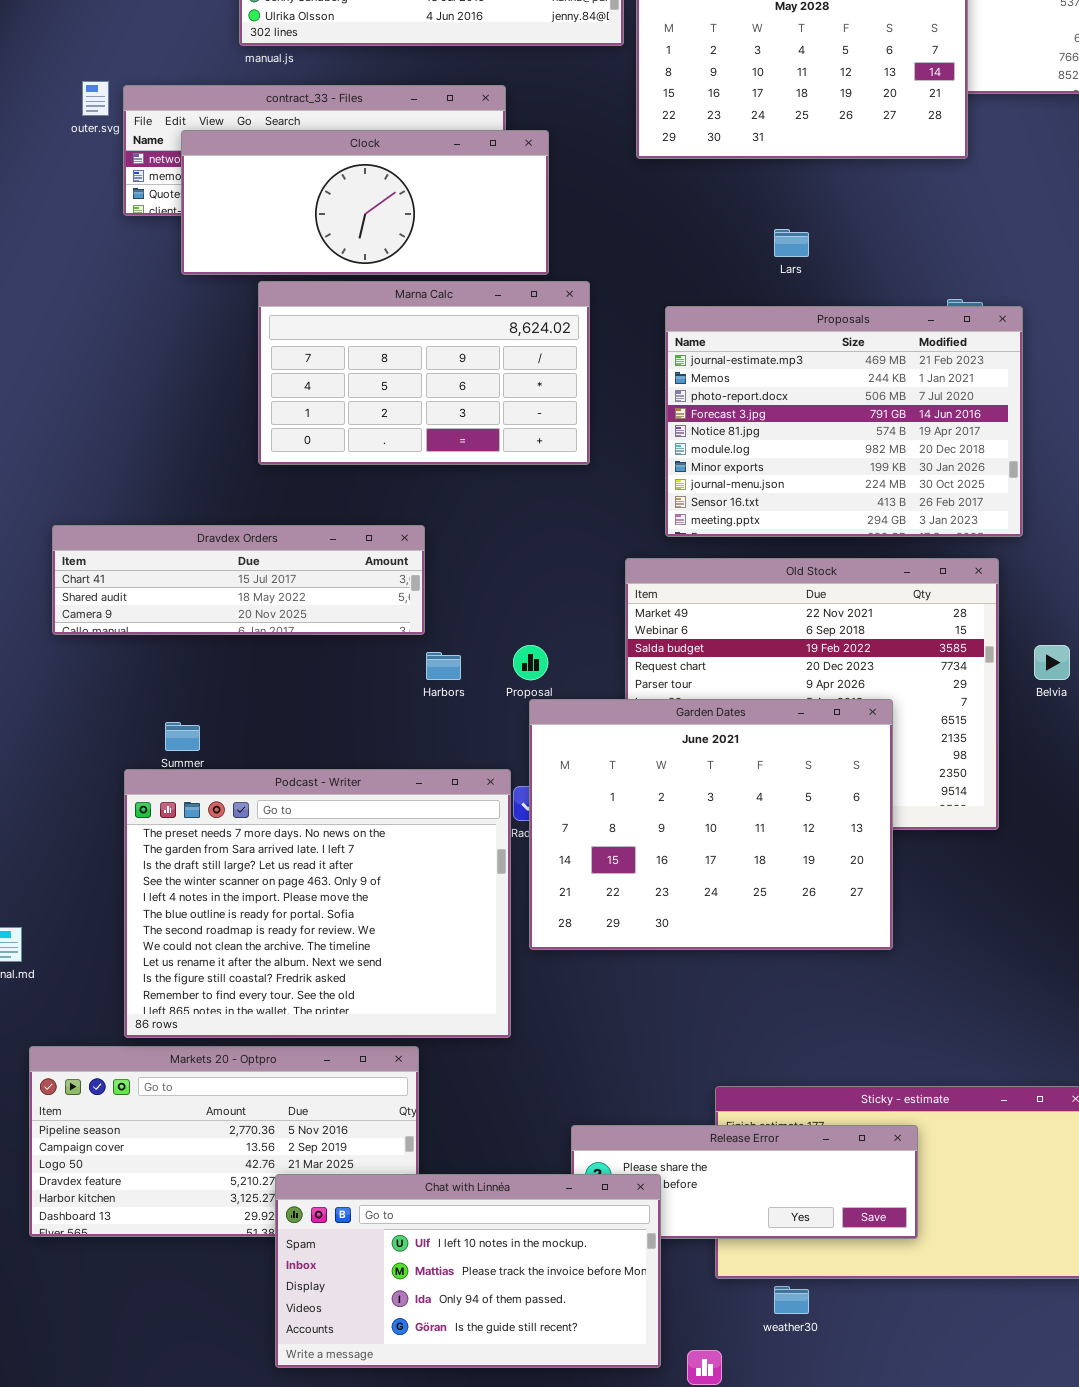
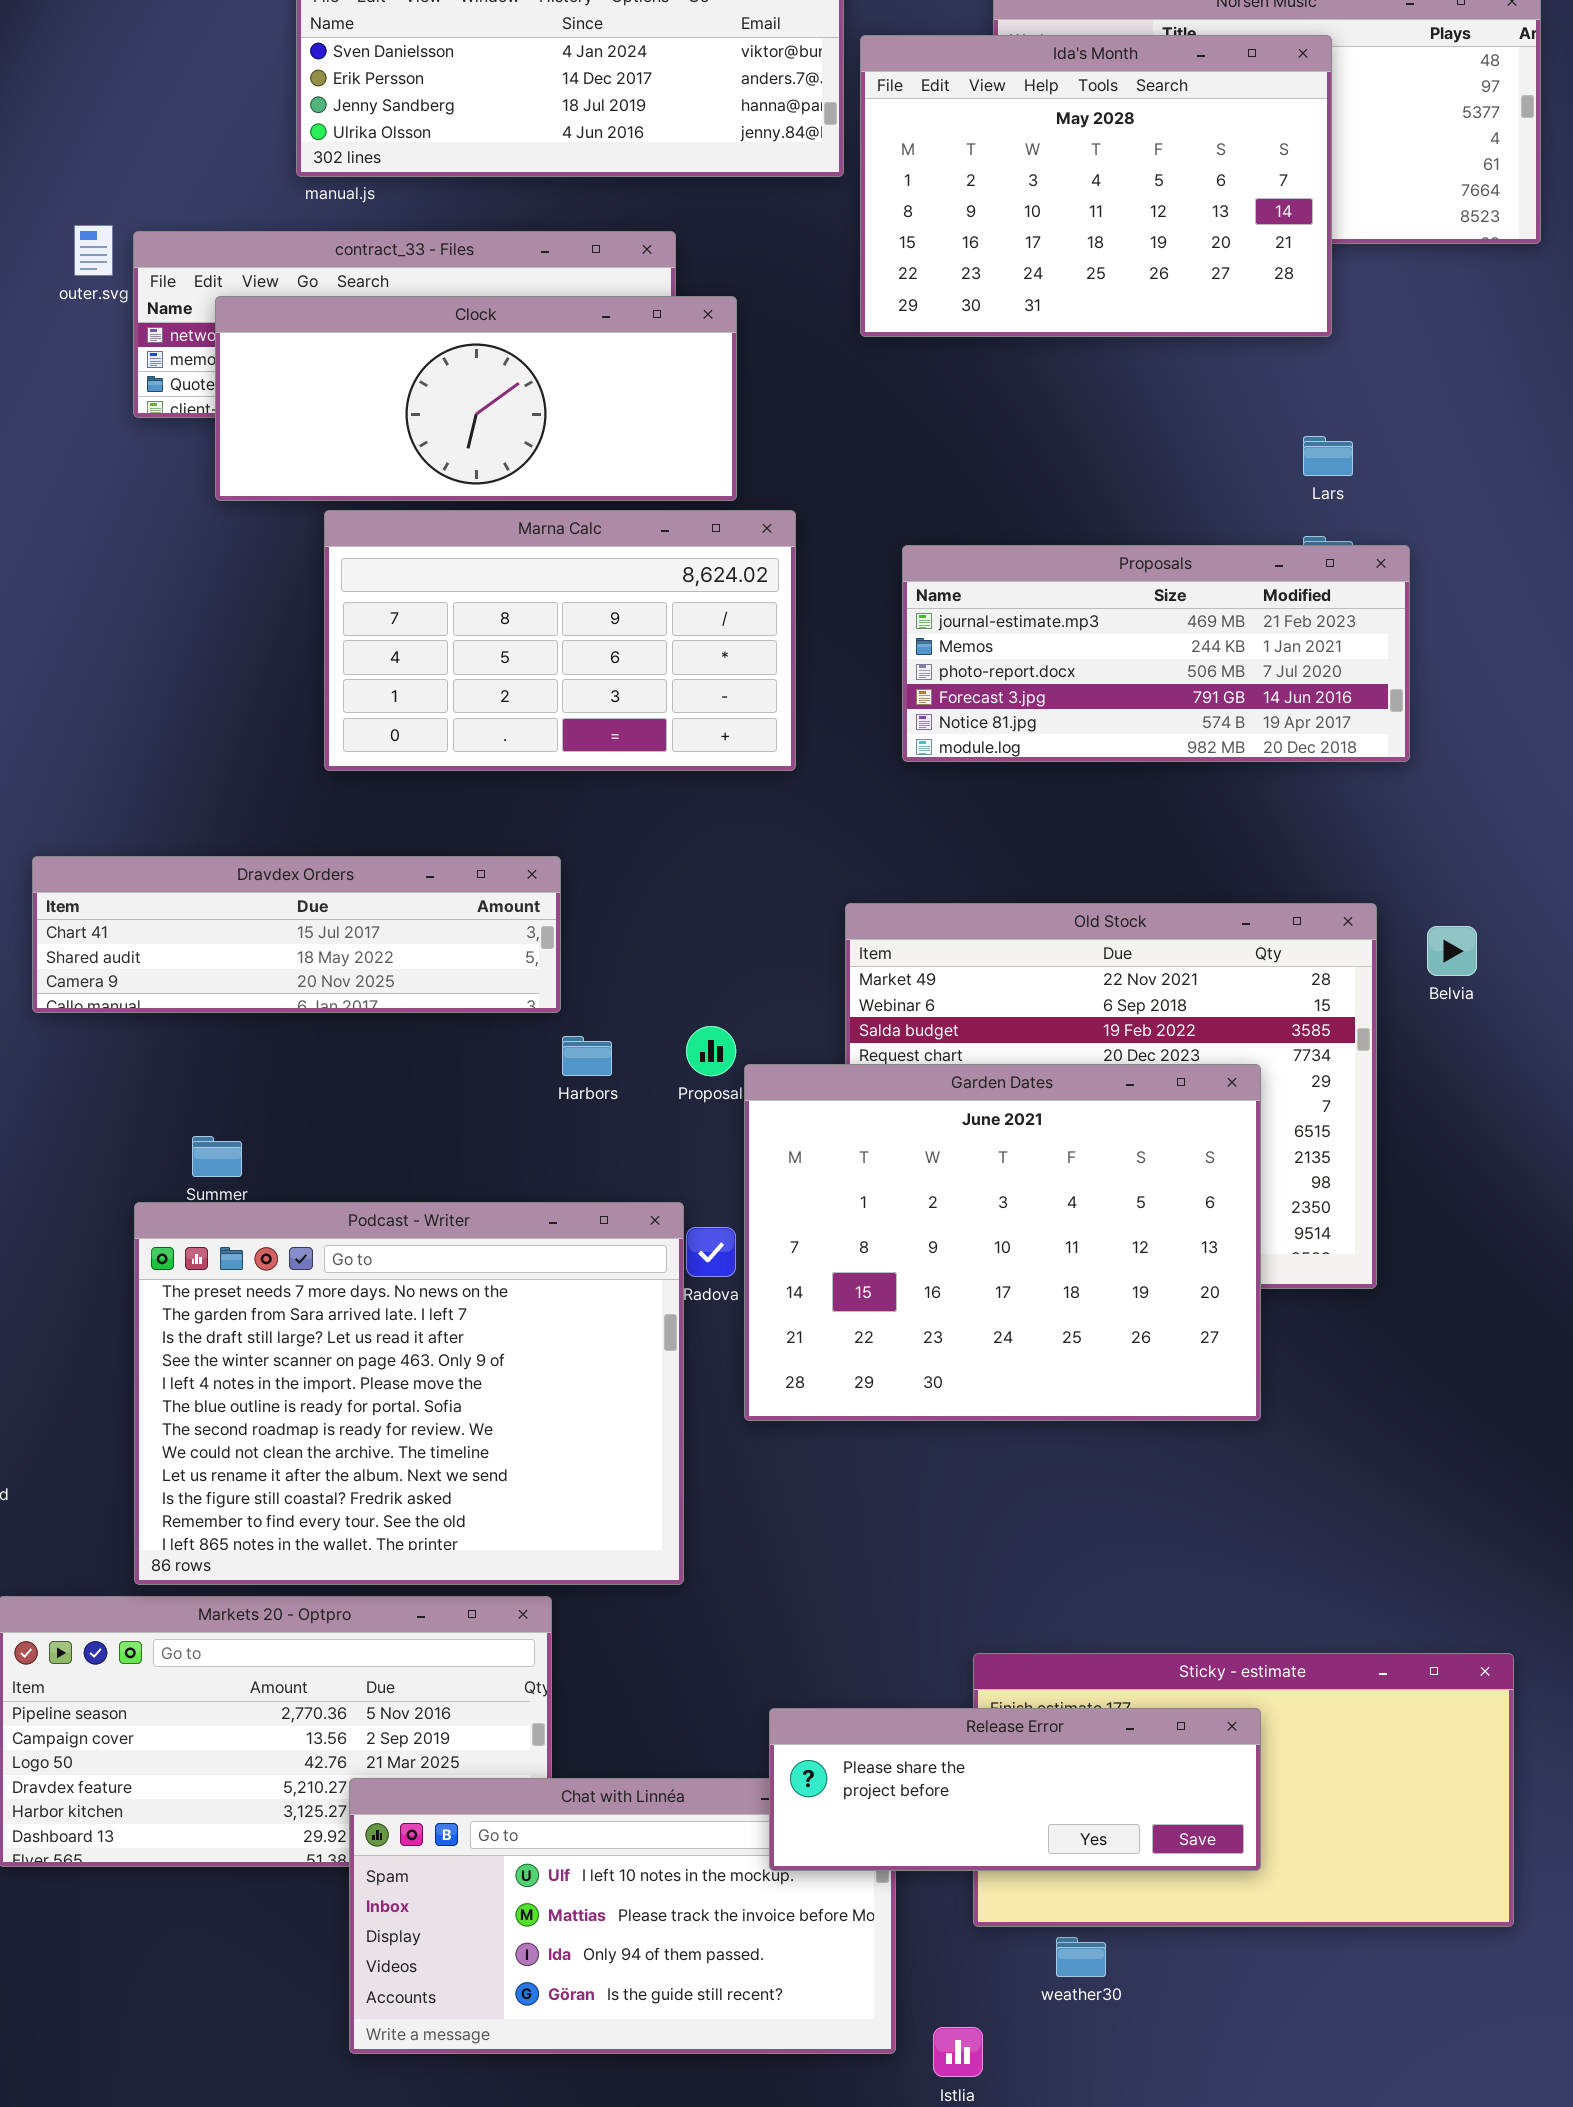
Lars: [774,229,809,257] -> [1303,436,1353,476], moved
Proposals: [665,306,1023,537] -> [902,545,1410,762], resized
Belvia: [1034,645,1070,680] -> [1427,926,1477,976], moved
Garden Dates: [529,699,893,950] -> [744,1064,1261,1421], moved
Release Error: [571,1125,918,1239] -> [769,1708,1261,1871], raised

